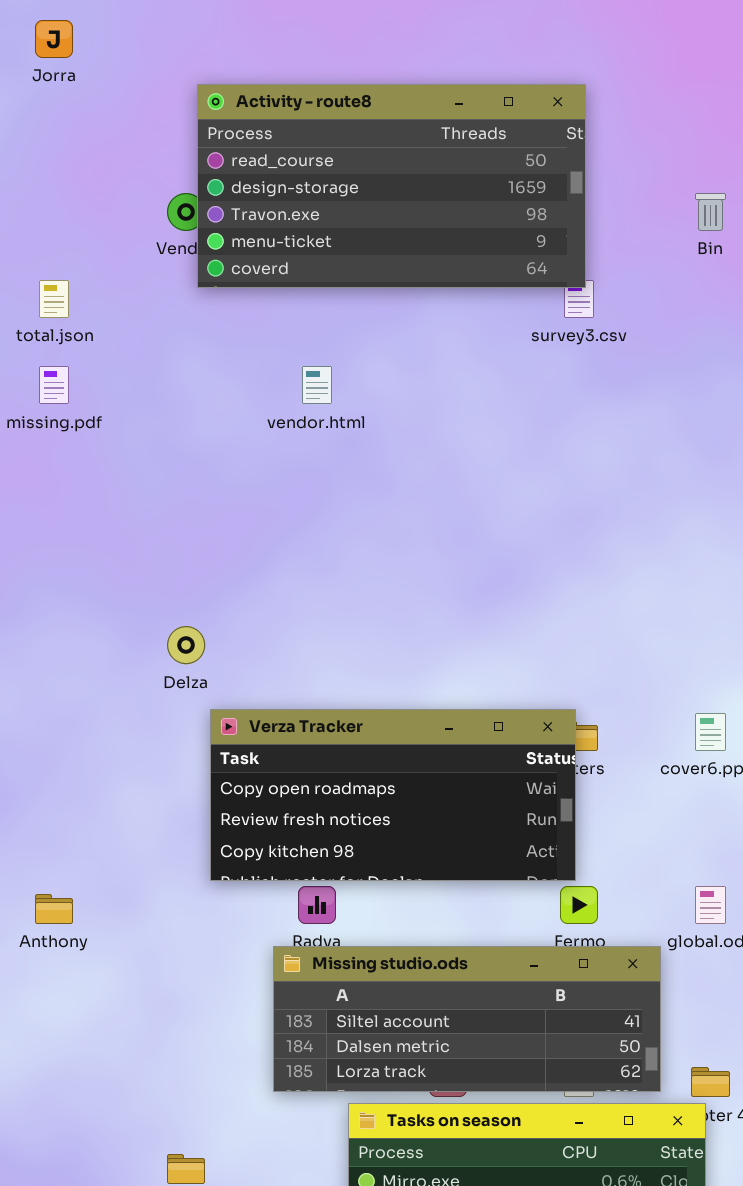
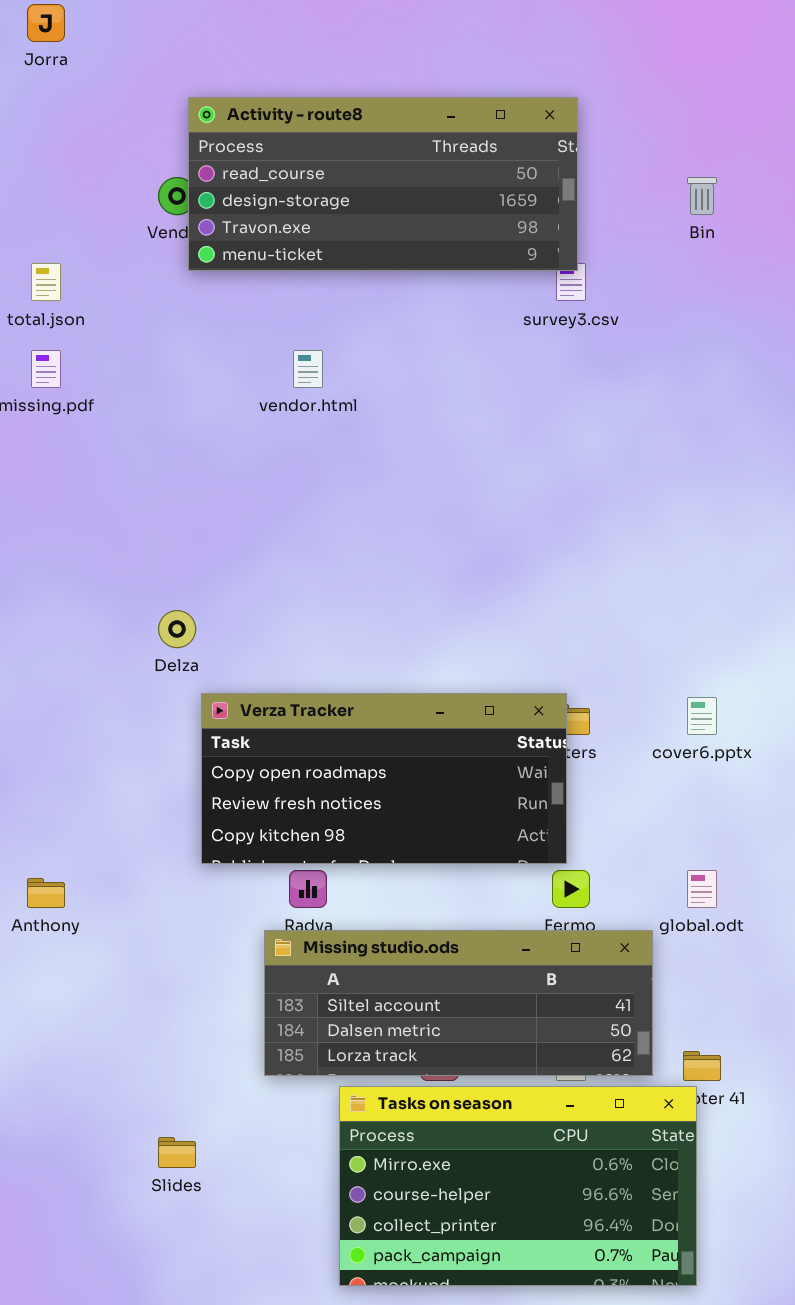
Activity - route8: [197,84,586,288] -> [188,97,578,271], resized

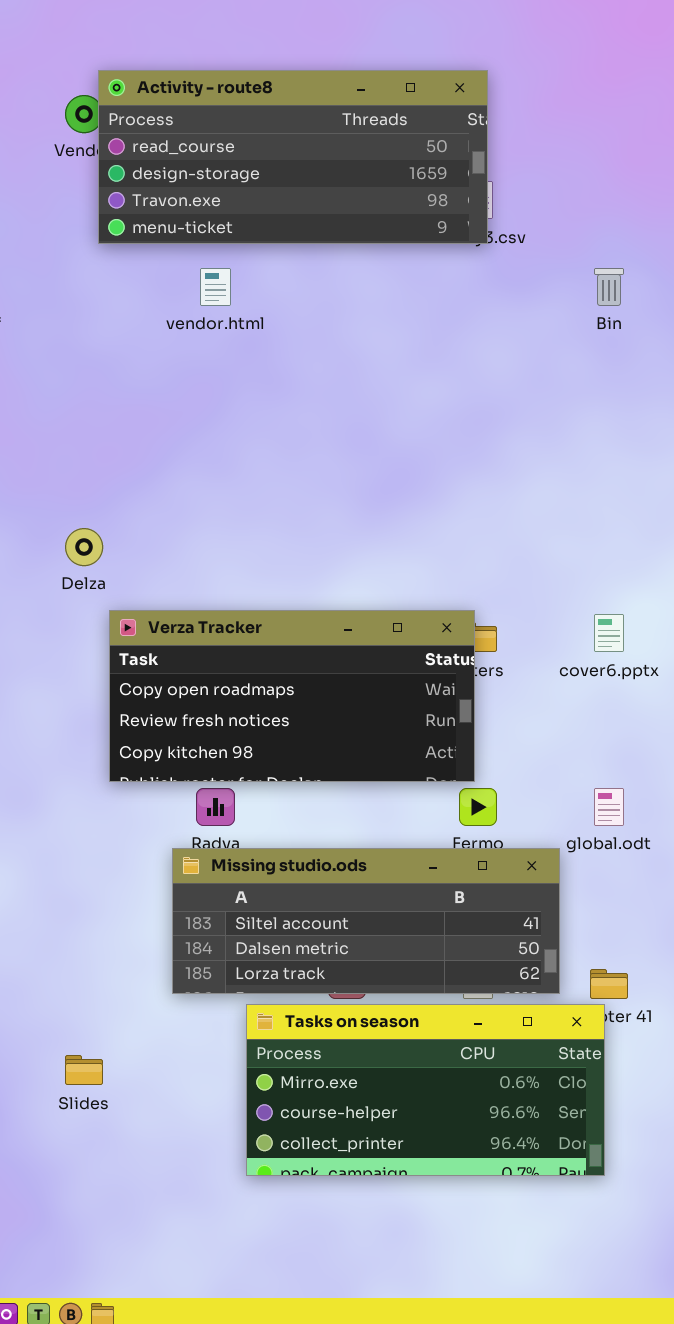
Activity - route8: [188,97,578,271] -> [98,70,488,244], moved
Bin: [687,177,717,215] -> [594,268,624,306], moved
Tasks on season: [339,1086,697,1286] -> [246,1004,605,1176], resized

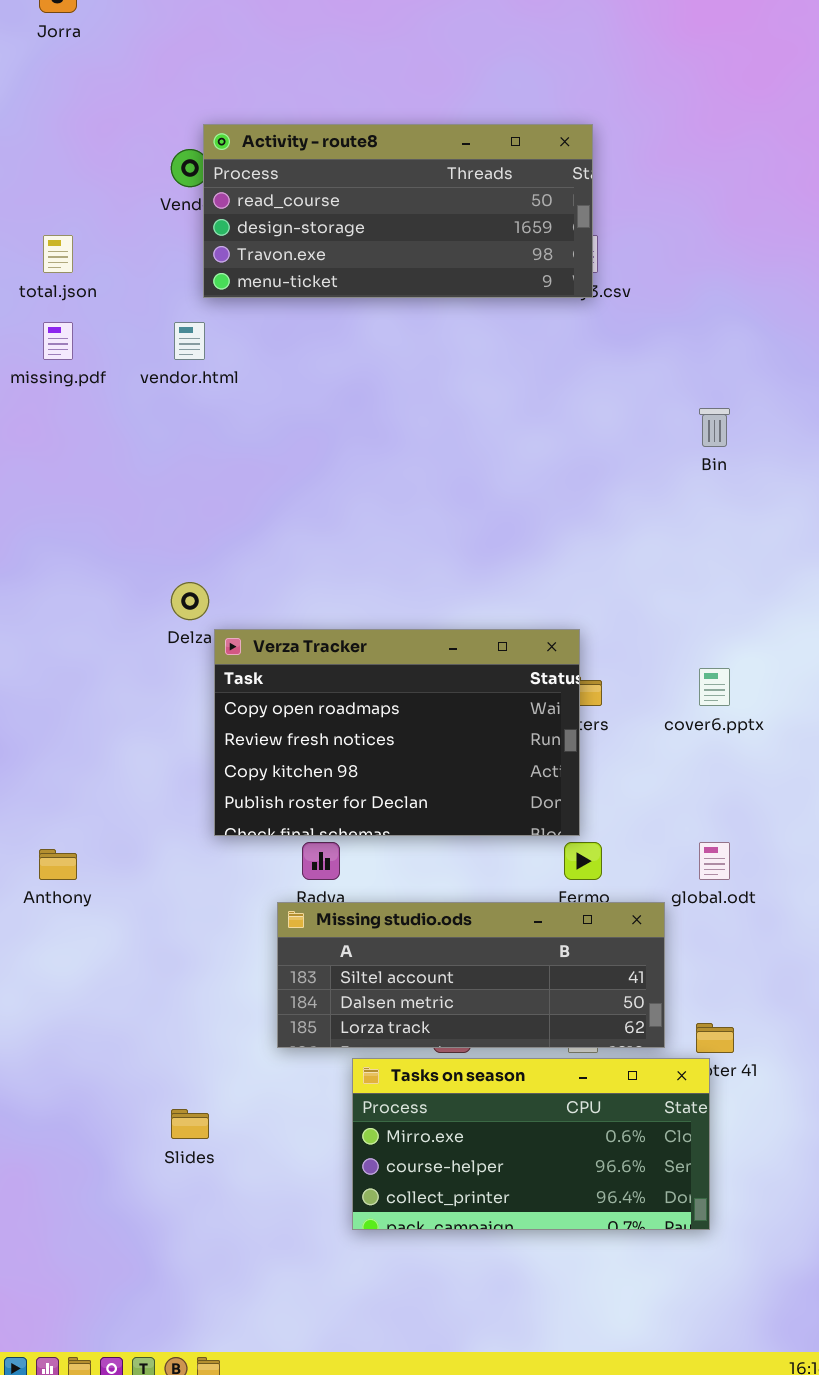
vendor.html: [200,268,231,306] -> [174,322,205,360], moved
Bin: [594,268,624,306] -> [699,408,730,447], moved
Verza Tracker: [109,610,475,782] -> [214,629,580,836], resized

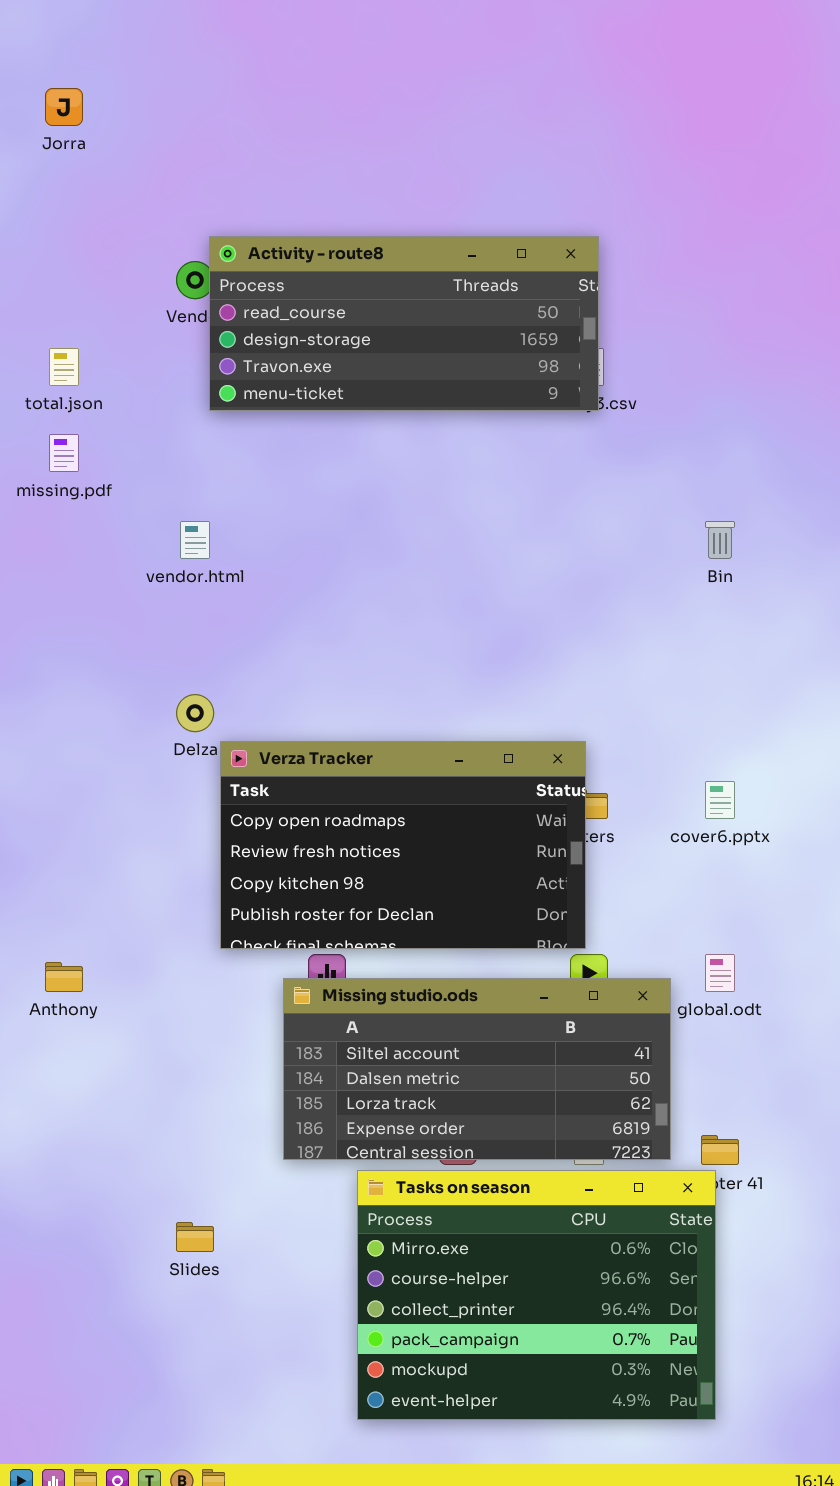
vendor.html: [174,322,205,360] -> [180,521,210,559], moved
Missing studio.ods: [277,902,665,1048] -> [283,978,671,1160], resized
Tasks on season: [352,1058,710,1230] -> [357,1170,716,1420], resized

